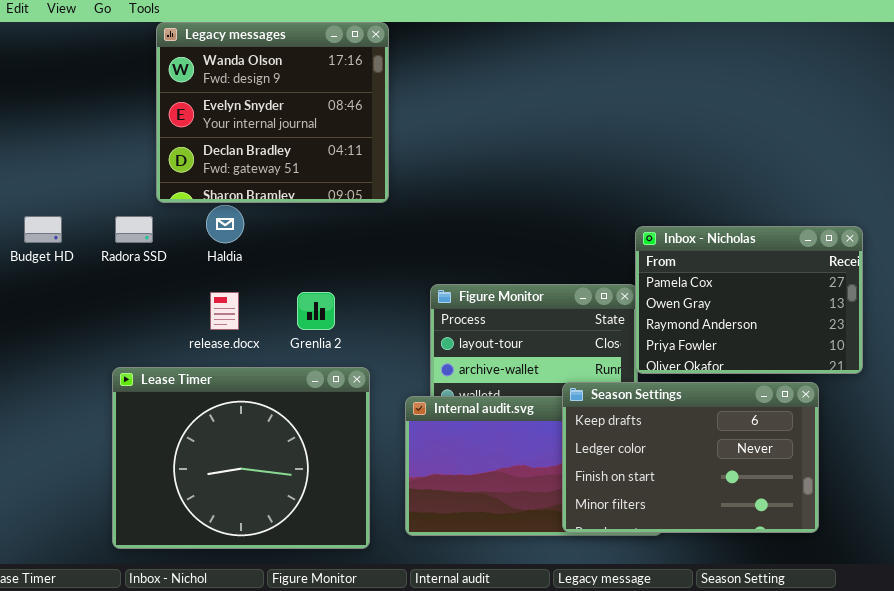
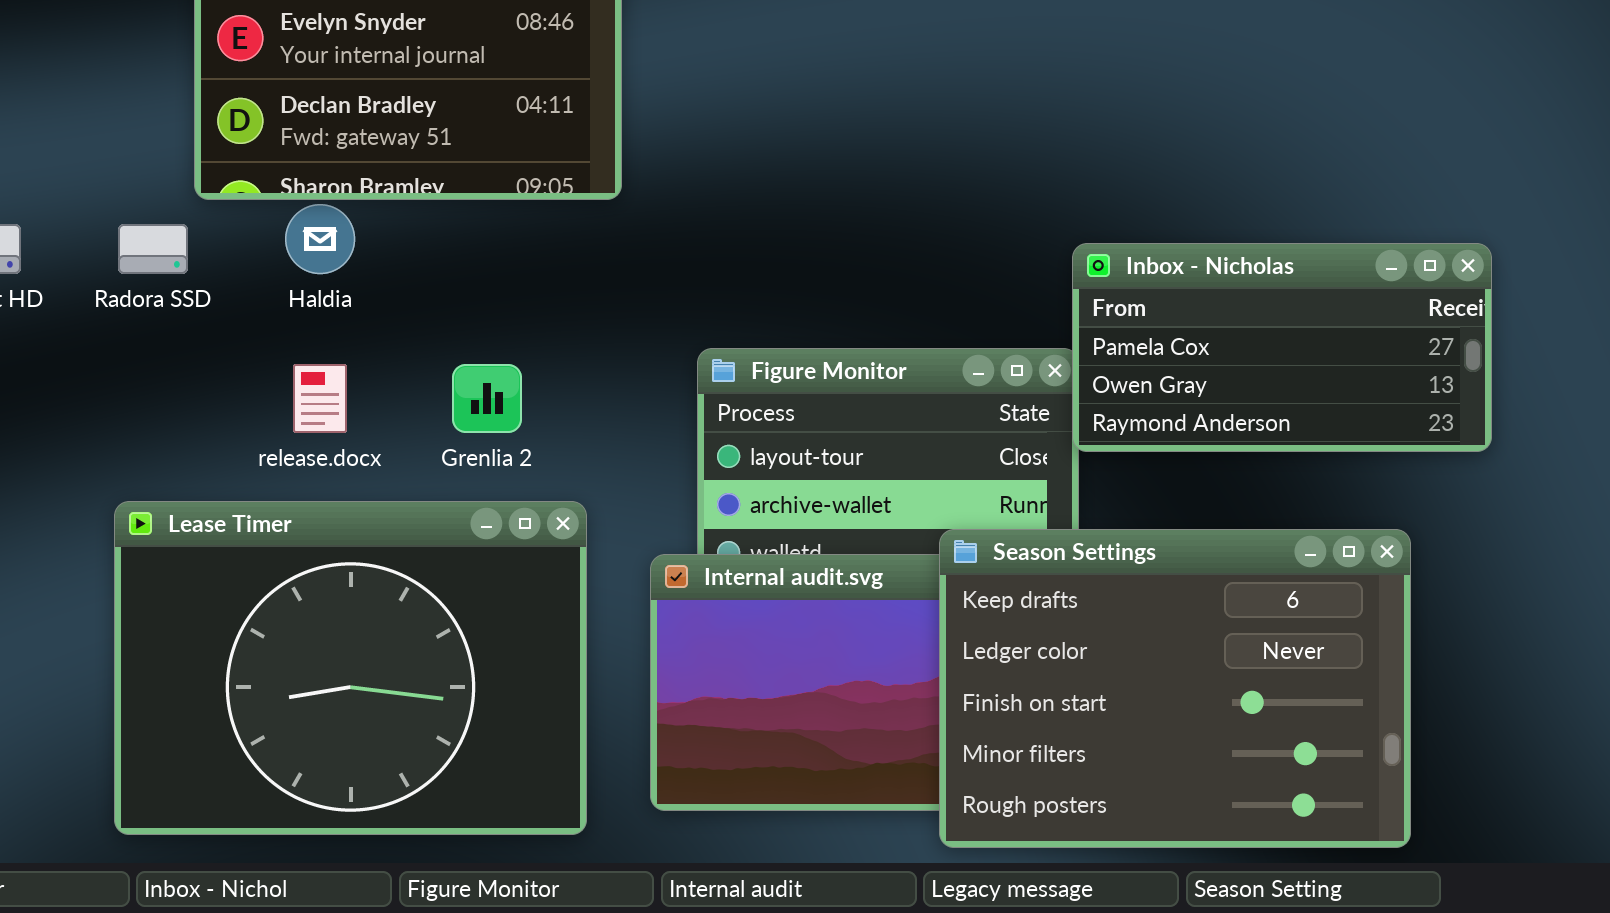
Inbox - Nicholas: [635,226,863,374] -> [1072,243,1492,452], resized
Season Settings: [562,382,819,533] -> [939,529,1411,848], resized

